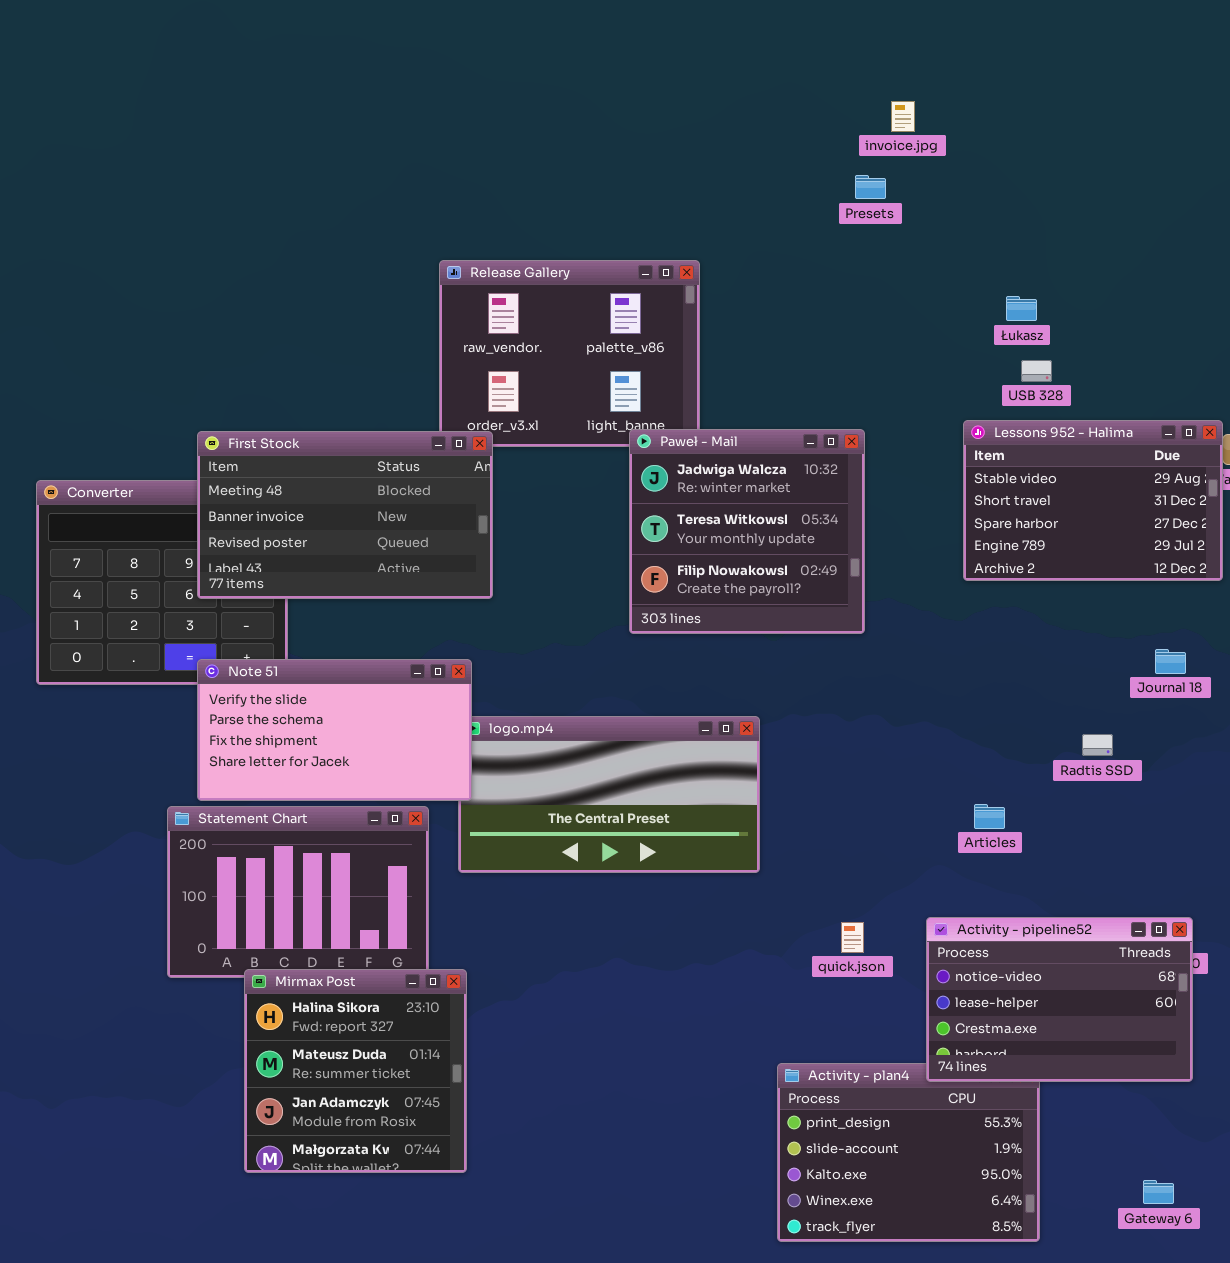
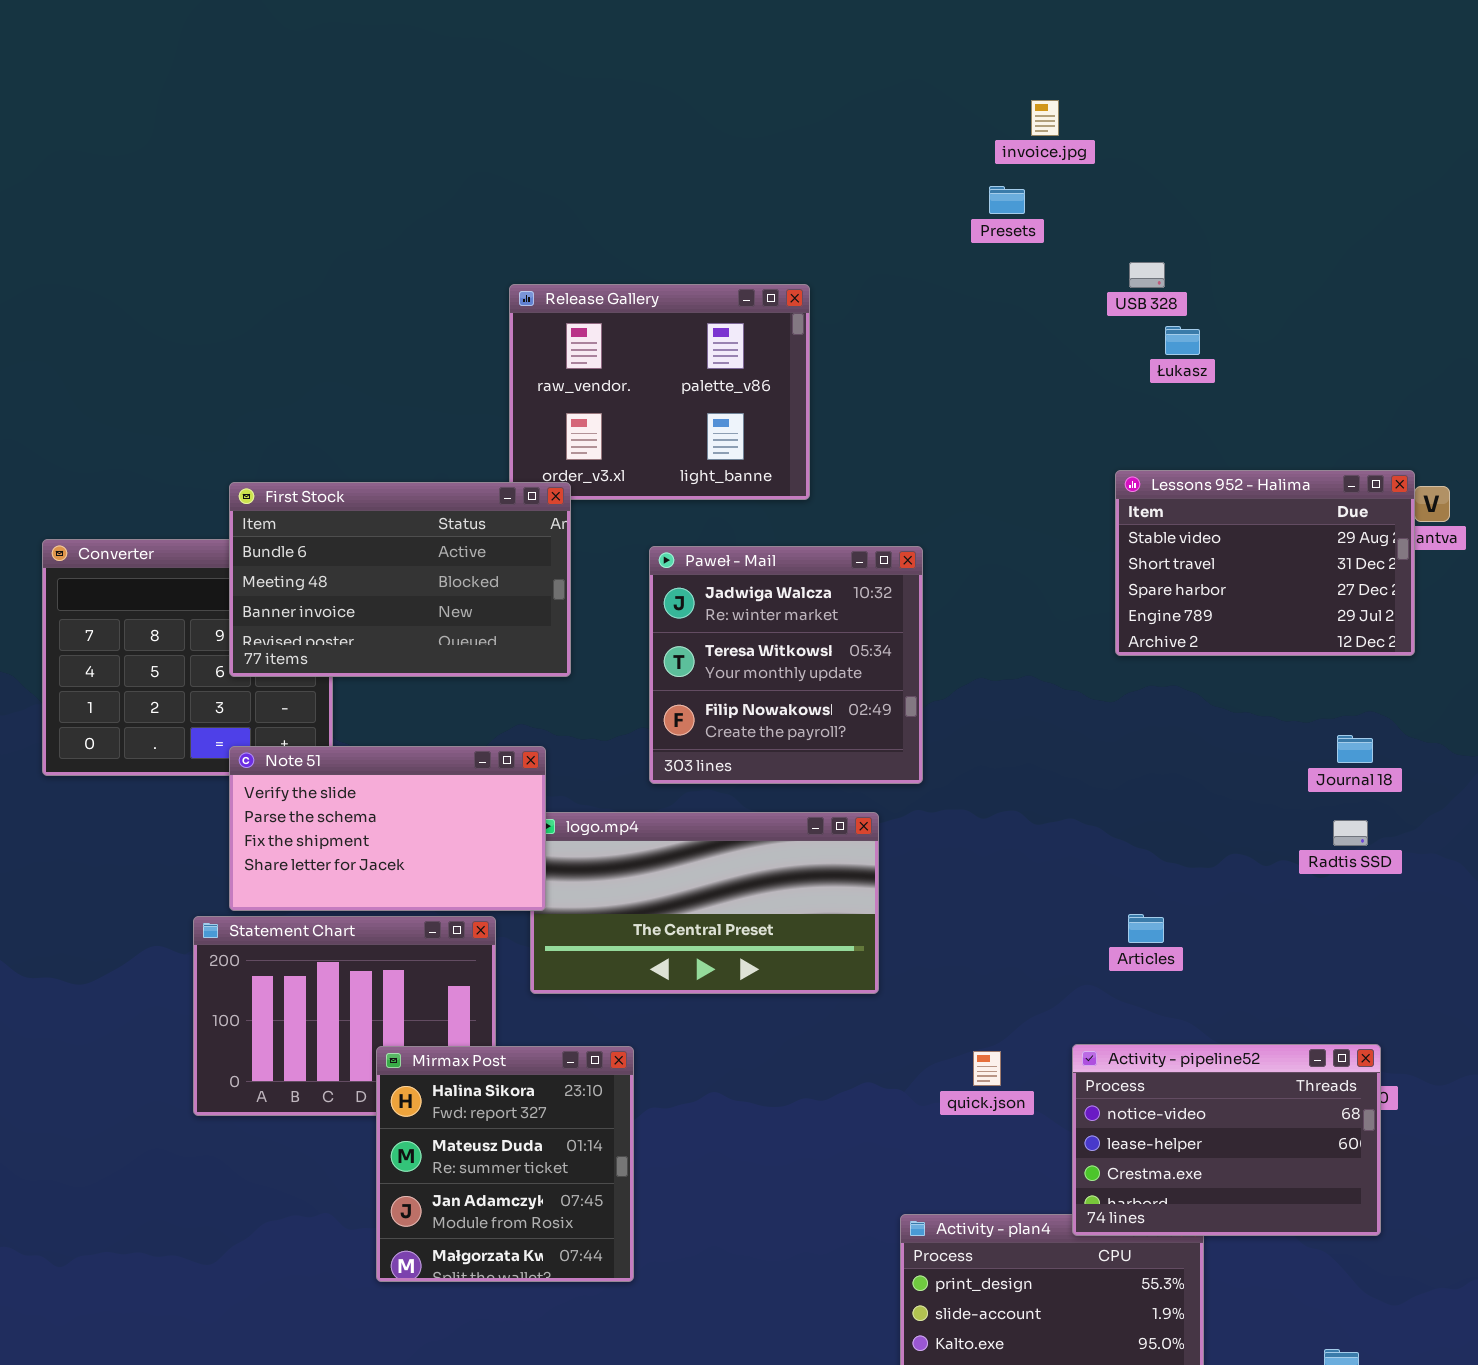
USB 328: [1021,360,1052,382] -> [1129,262,1165,288], moved
Paweł - Mail: [629,429,865,634] -> [649,546,923,784], moved
First Stock: [197,431,493,599] -> [229,482,571,677], scrolled up 1 row
Radtis SSD: [1082,734,1113,756] -> [1333,820,1368,846], moved
Mirmax Post: [244,969,467,1173] -> [376,1046,634,1282], moved

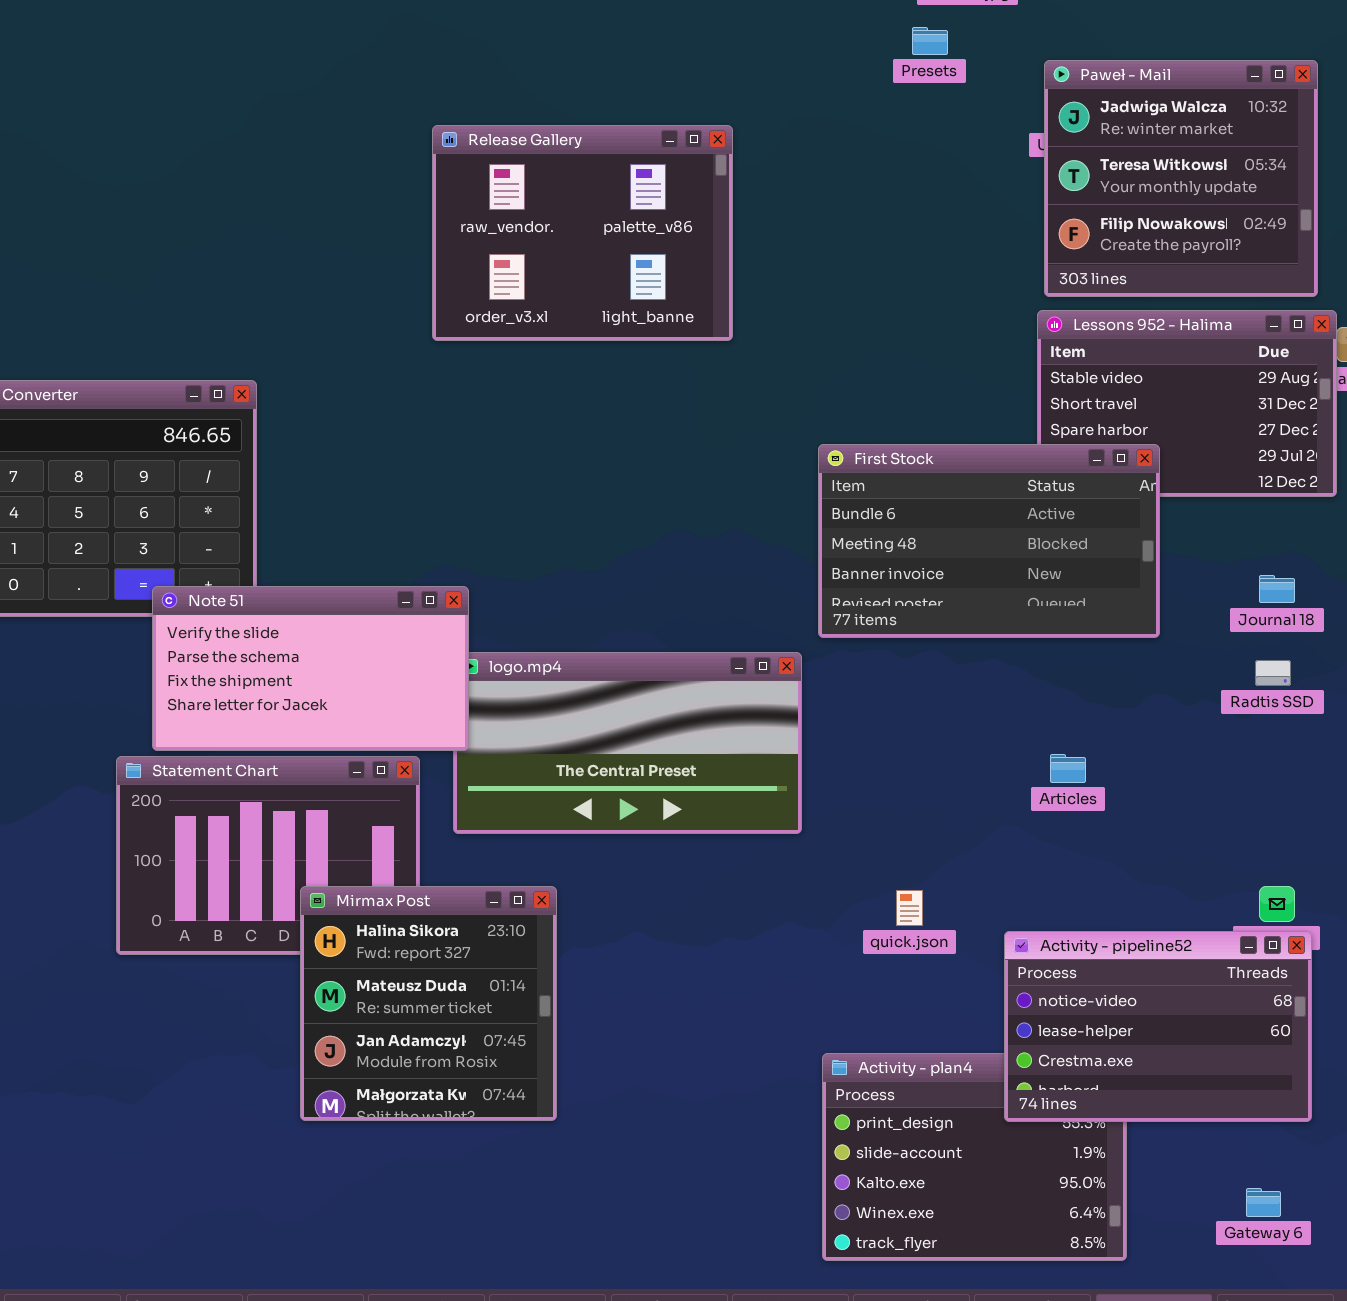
First Stock: [229,482,571,677] -> [818,444,1160,638], moved
Paweł - Mail: [649,546,923,784] -> [1044,60,1318,297], moved
Activity - pipeline52: [1072,1044,1381,1236] -> [1004,931,1312,1122], moved

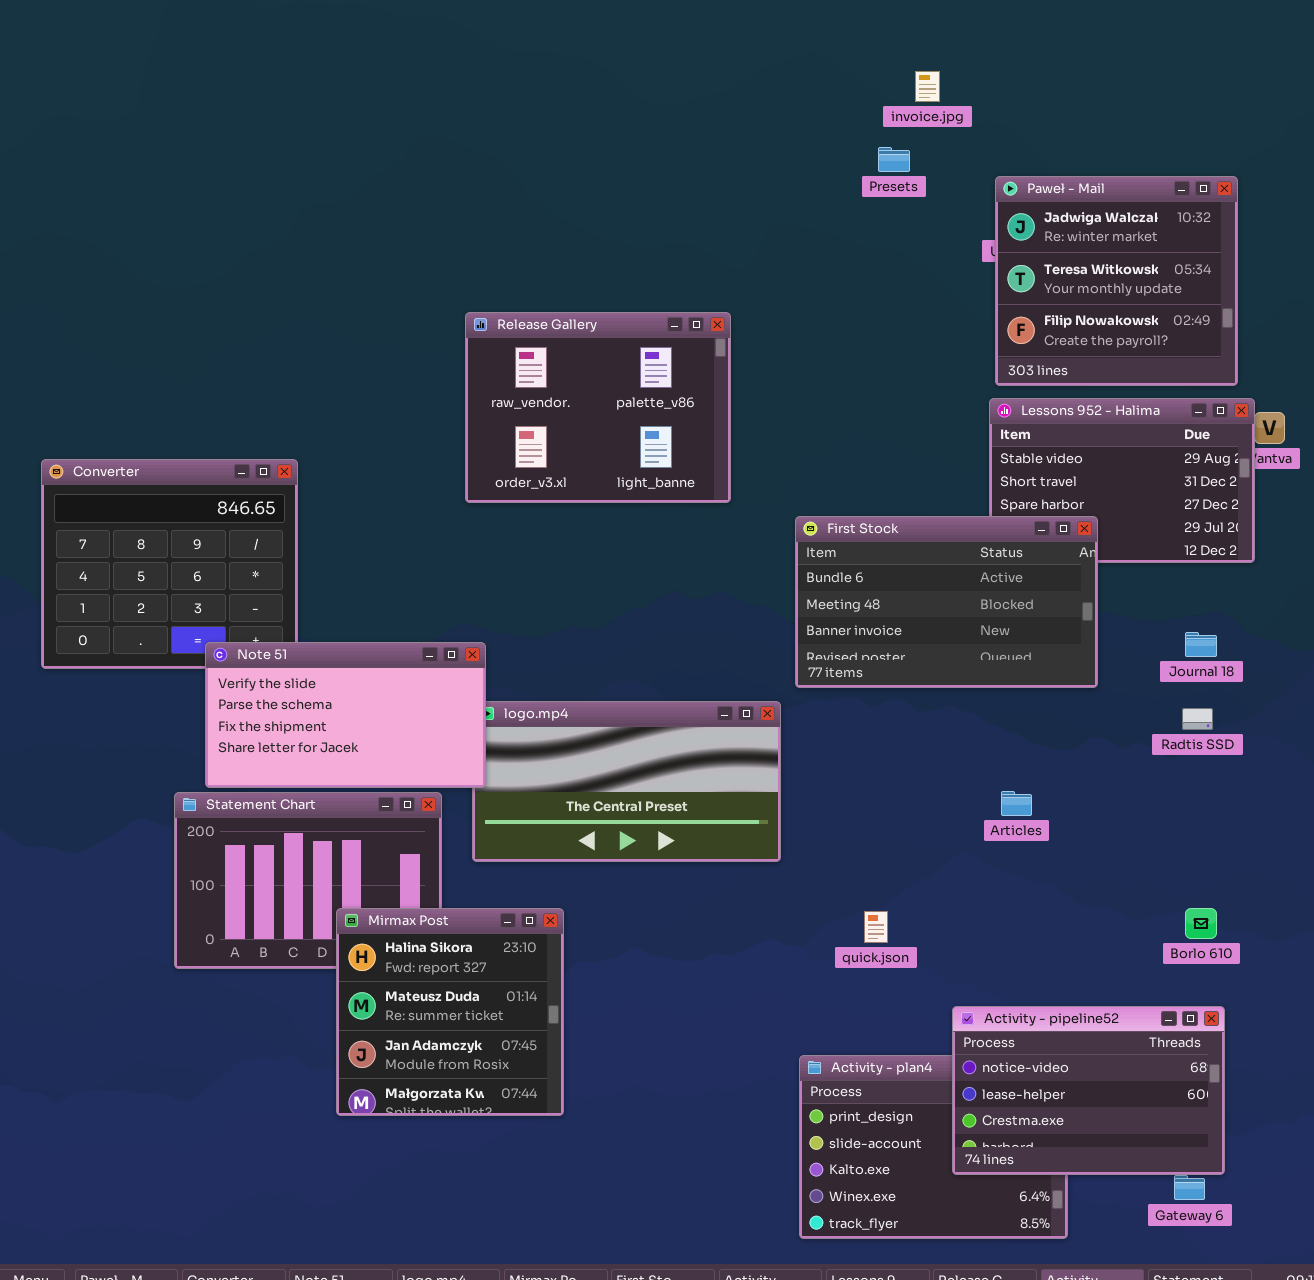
Release Gallery: [432,125,733,341] -> [465,312,731,503], moved
Activity - pipeline52: [1004,931,1312,1122] -> [952,1006,1225,1175], moved

